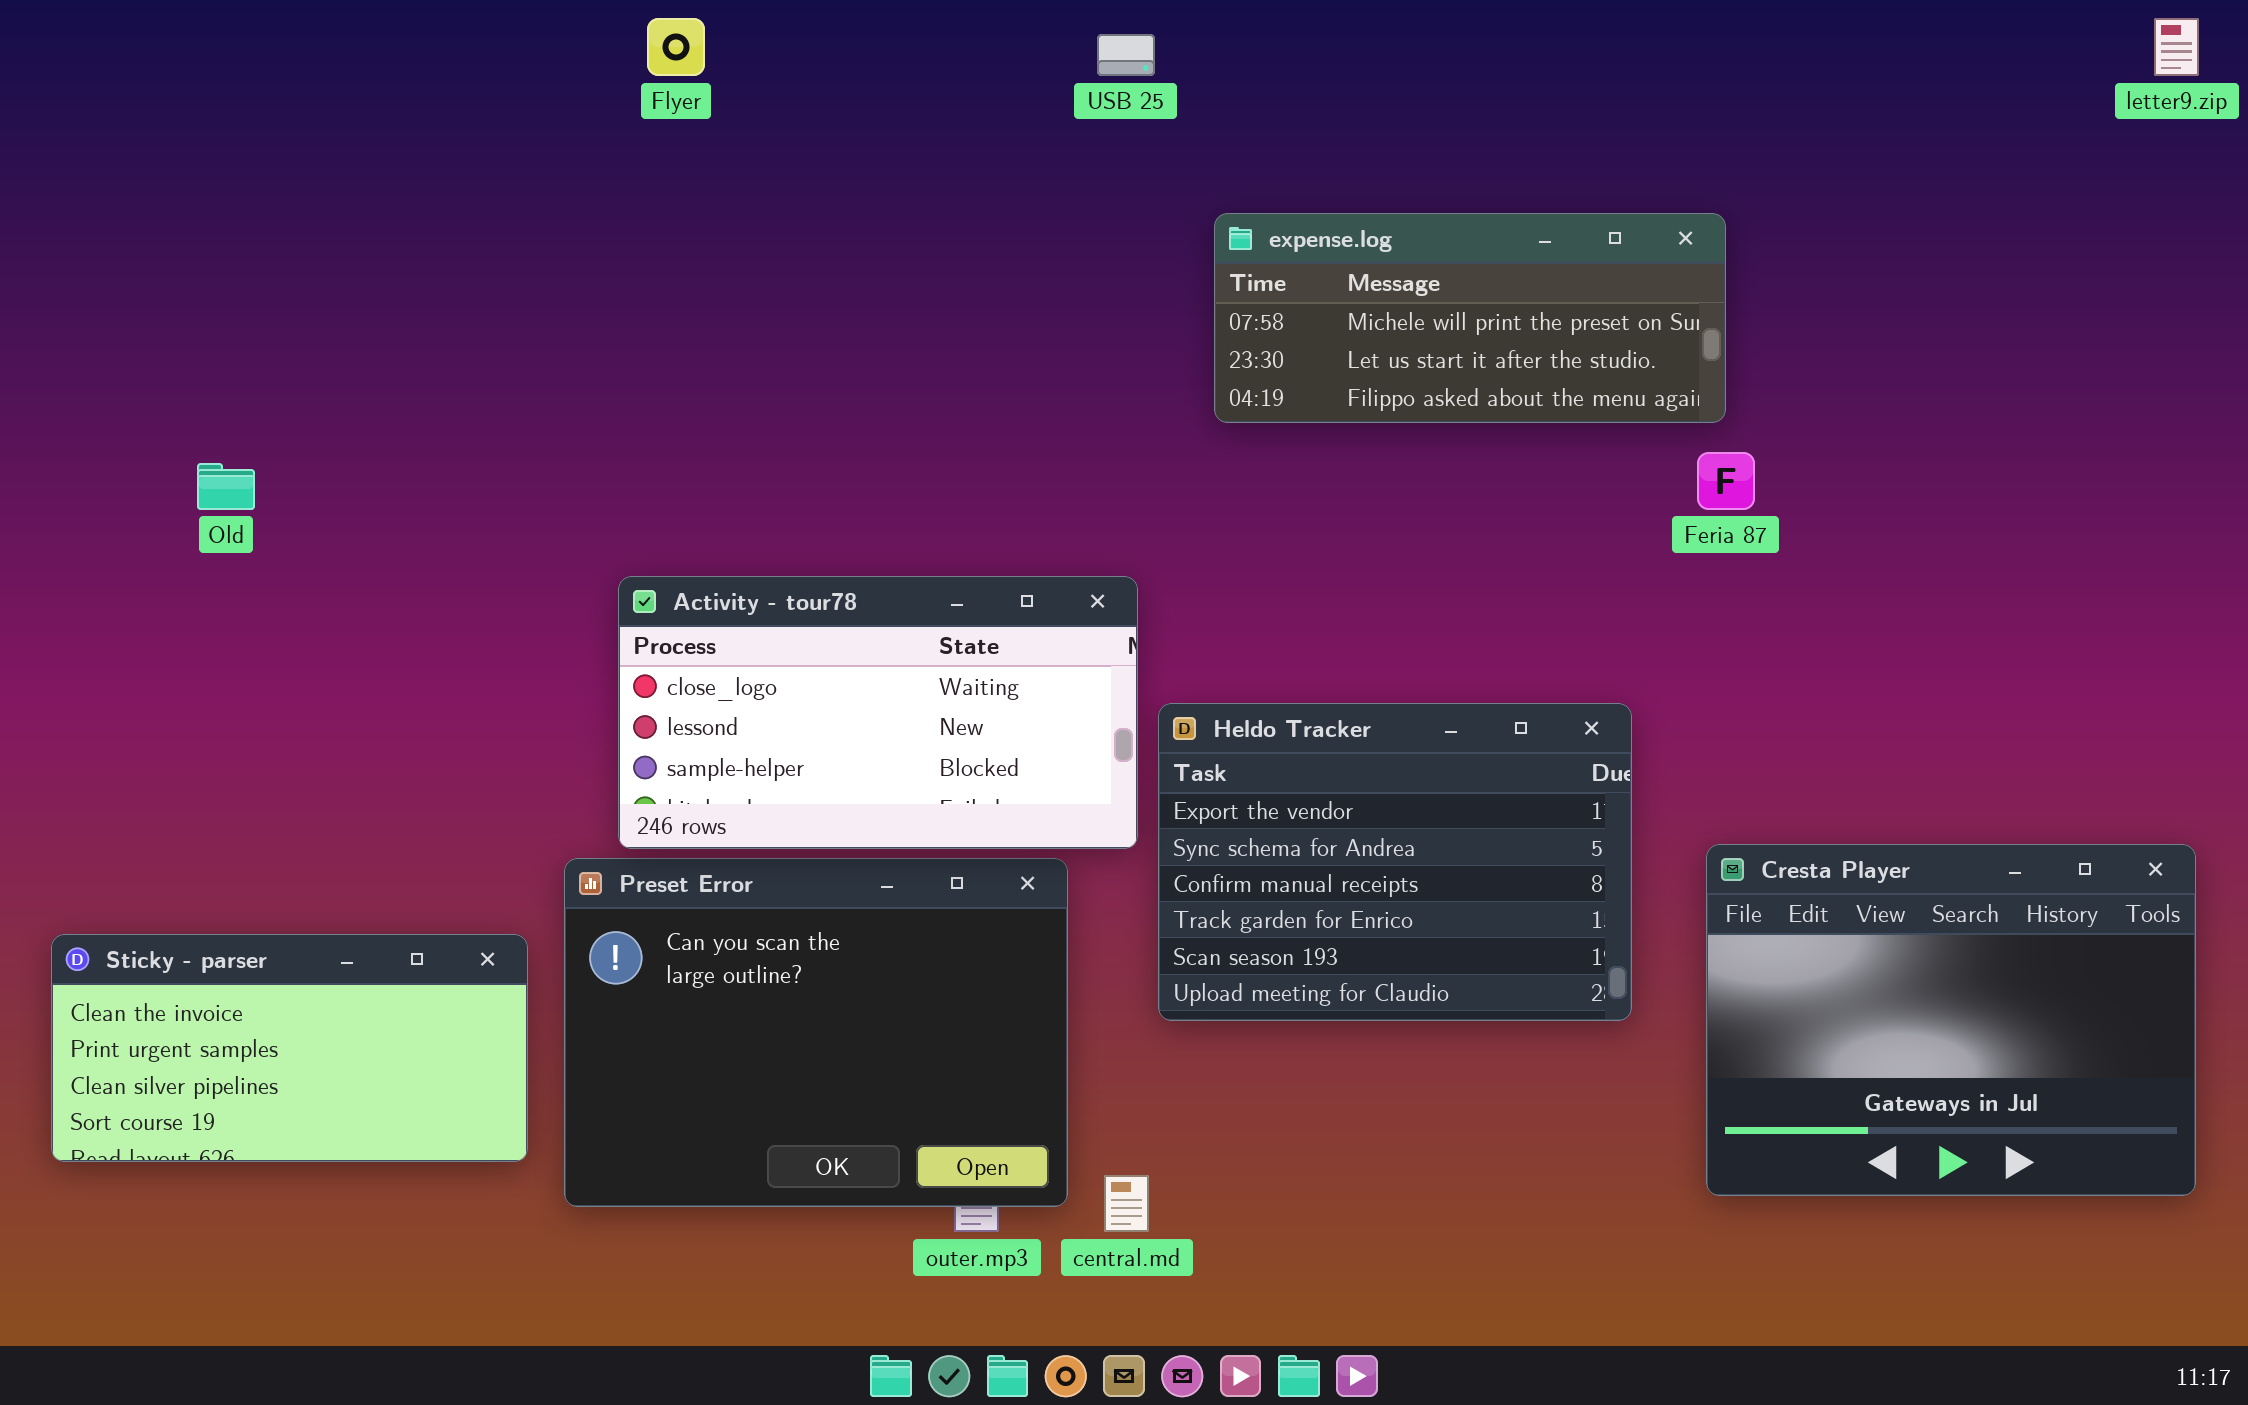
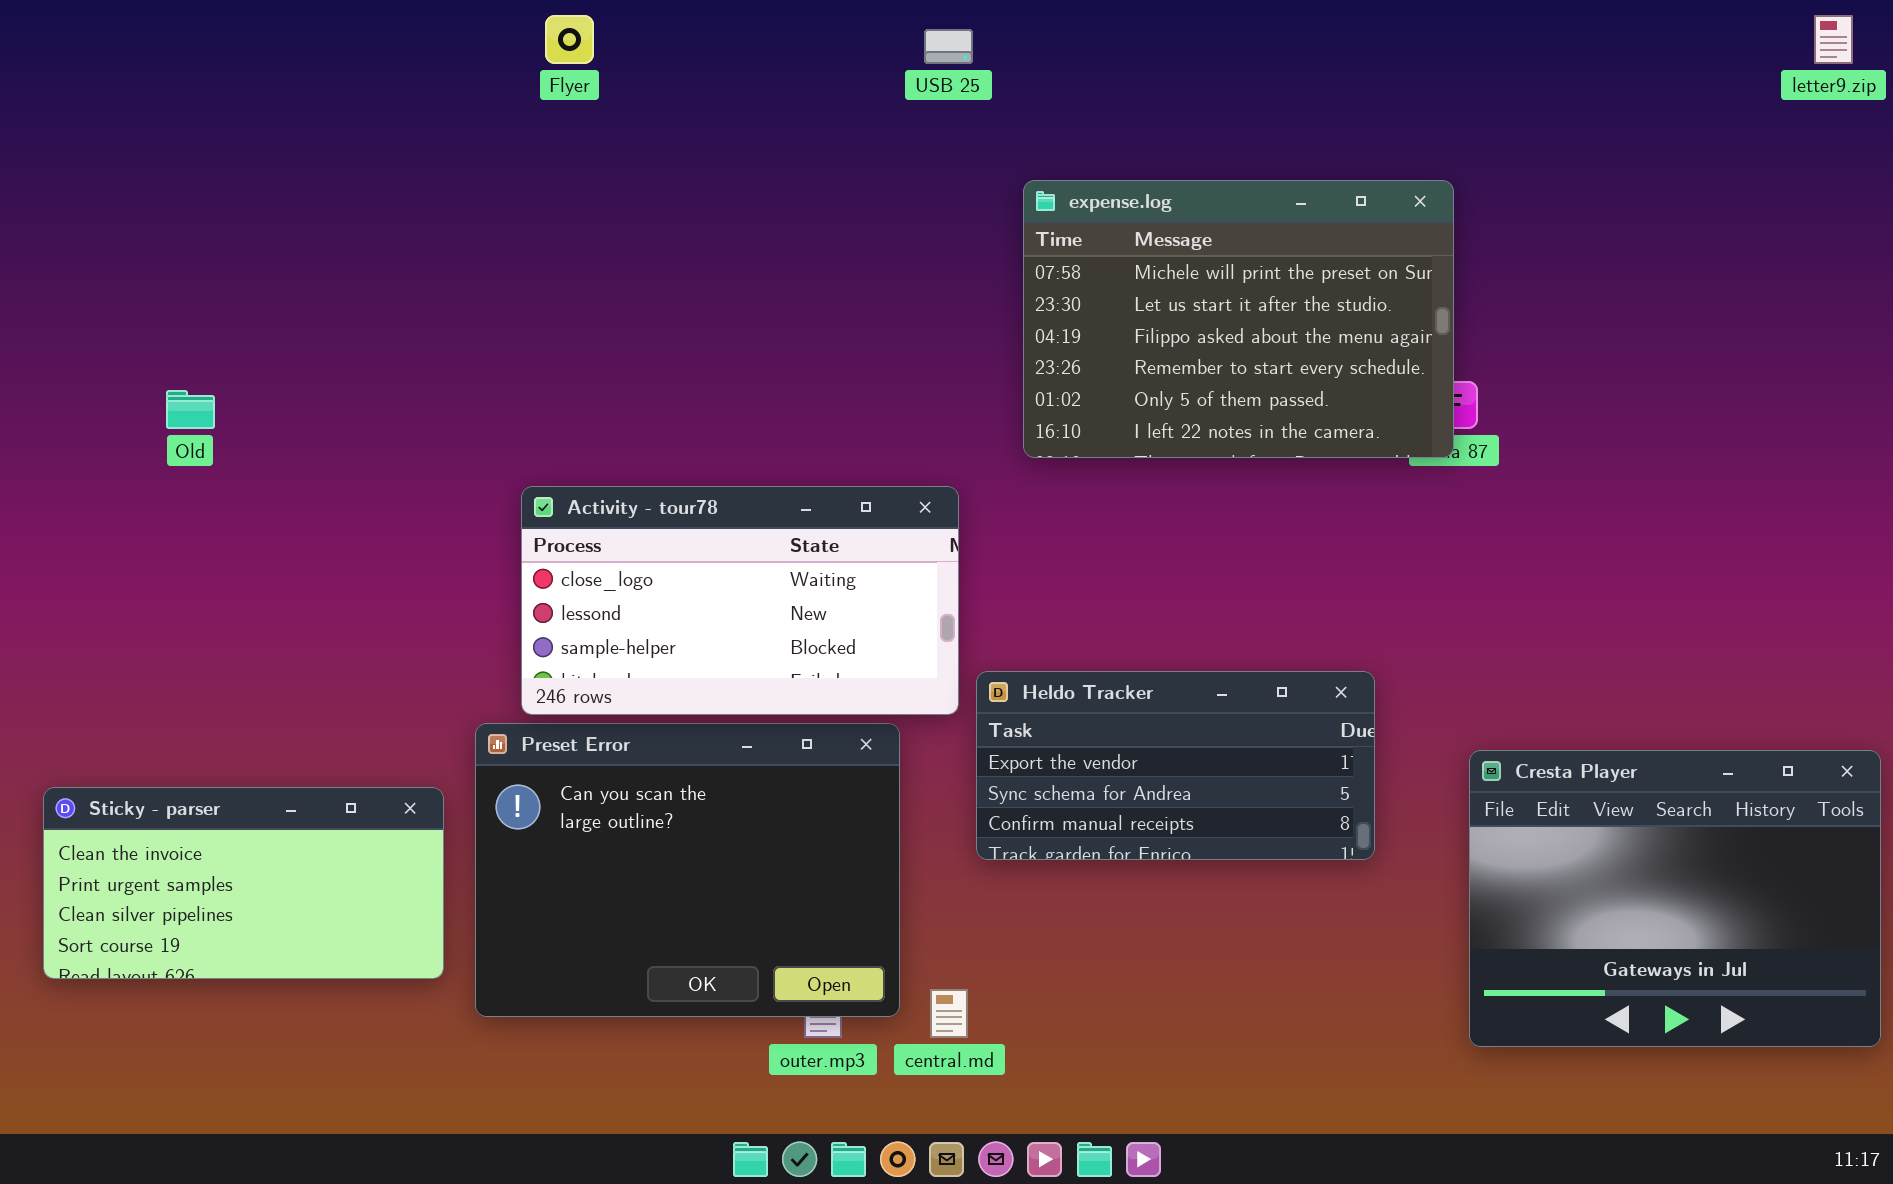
expense.log: [1214,213,1726,423] -> [1023,180,1454,458], resized
Heldo Tracker: [1158,703,1632,1021] -> [976,671,1375,860], resized
Cresta Player: [1706,844,2196,1196] -> [1469,750,1881,1047], moved

